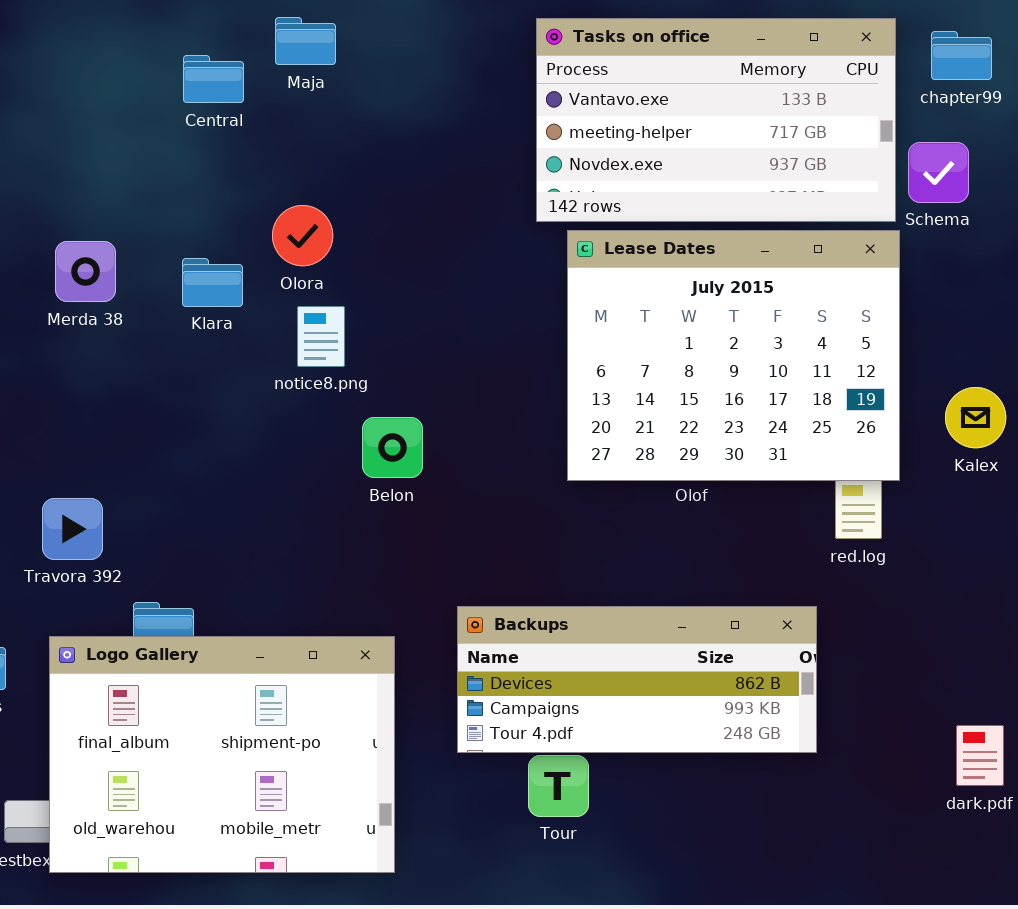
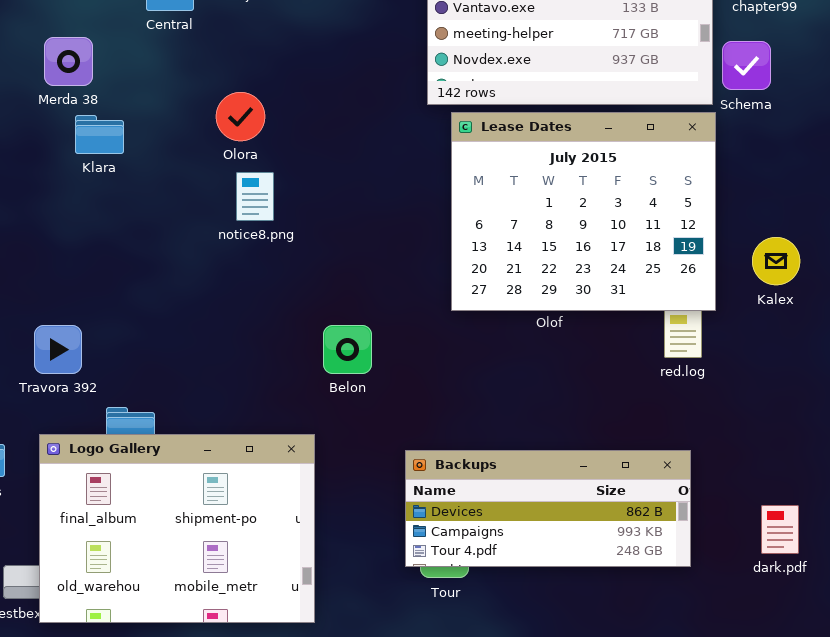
Merda 38: [55,241,116,302] -> [44,37,93,86], moved
Klara: [182,258,243,307] -> [75,115,124,154], moved
Belon: [362,417,423,478] -> [323,325,372,374], moved
Backups: [457,606,817,753] -> [405,450,691,567], moved

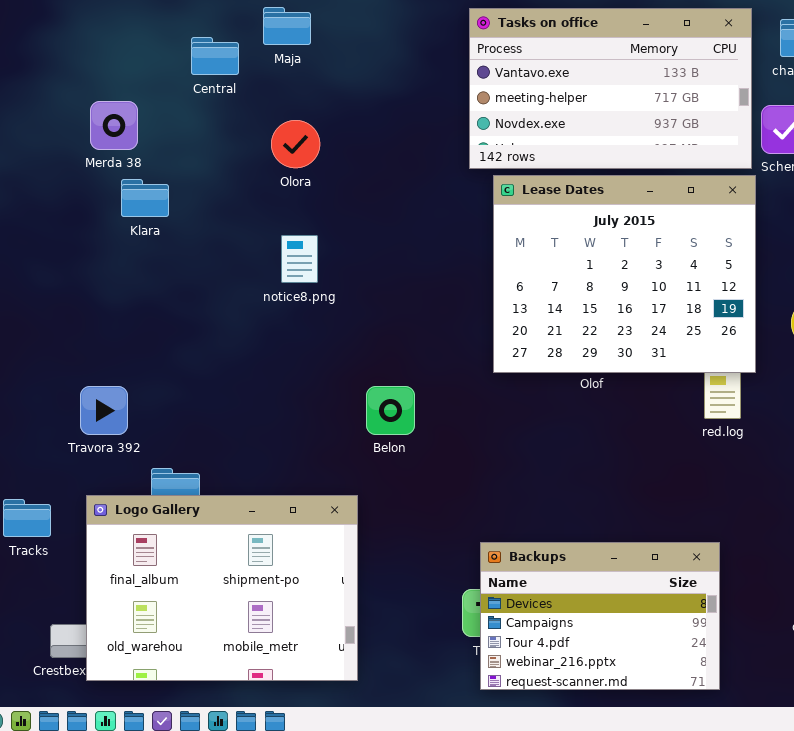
Olora: [216,92,265,141] -> [271,120,320,168], moved
Backups: [405,450,691,567] -> [480,542,720,690], moved, resized

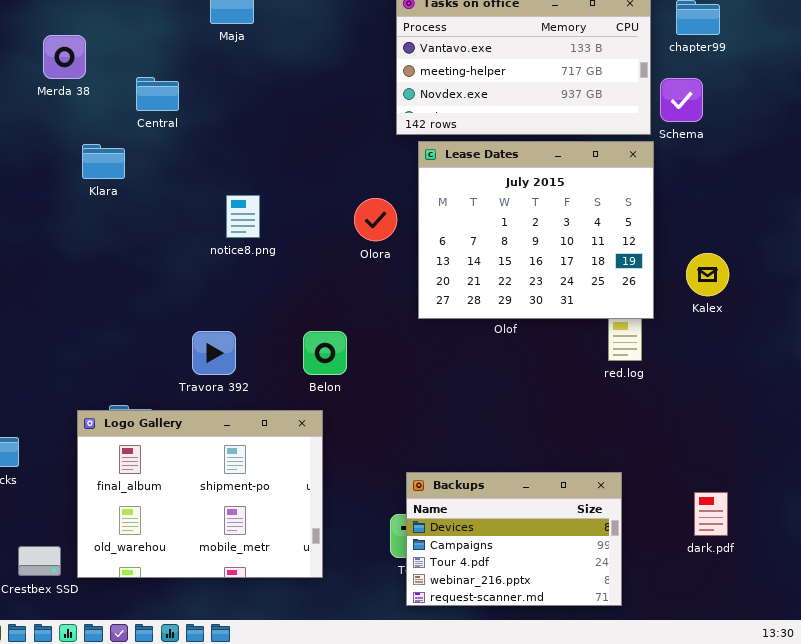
Central: [191,37,239,75] -> [136,77,179,111], moved
Merda 38: [90,101,138,150] -> [43,35,86,79], moved
Olora: [271,120,320,168] -> [354,198,397,241], moved
Travora 392: [80,386,128,435] -> [192,331,236,375], moved
Logo Gallery: [86,495,358,681] -> [77,410,323,578], moved

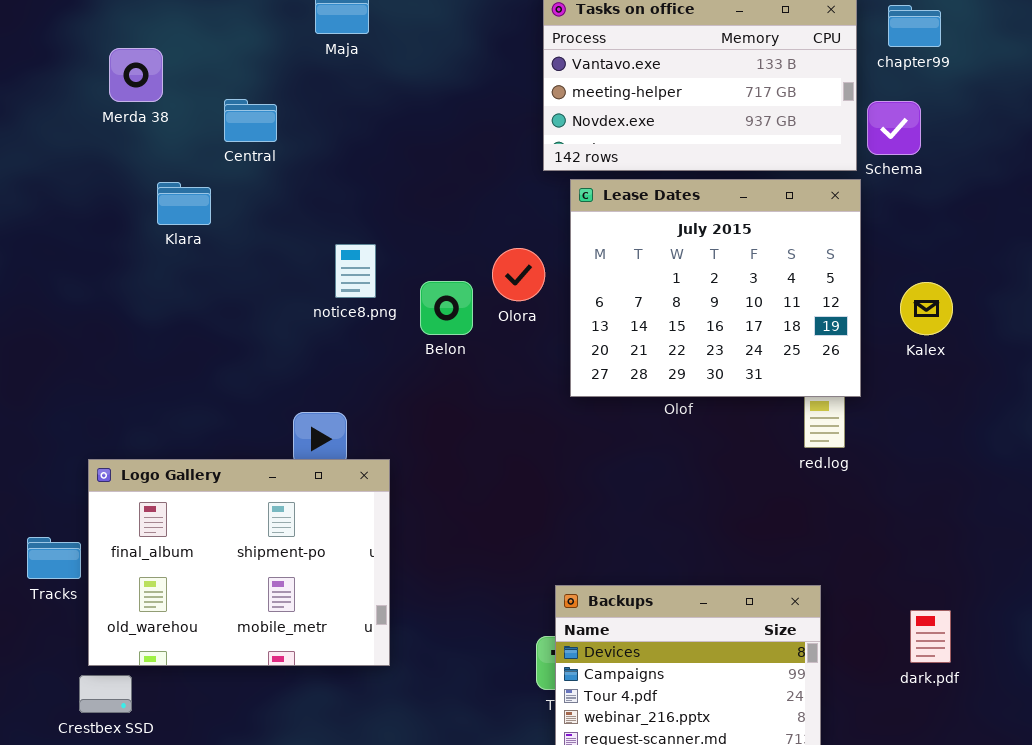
Kalex: [686,253,729,296] -> [900,282,953,335], moved
Belon: [303,331,347,375] -> [420,281,473,335], moved
Logo Gallery: [77,410,323,578] -> [88,459,390,666], moved

